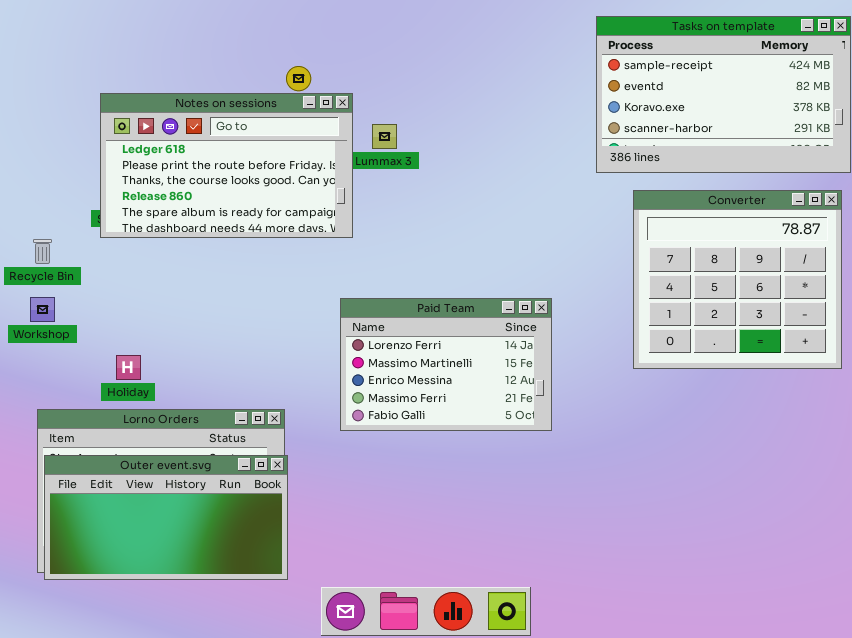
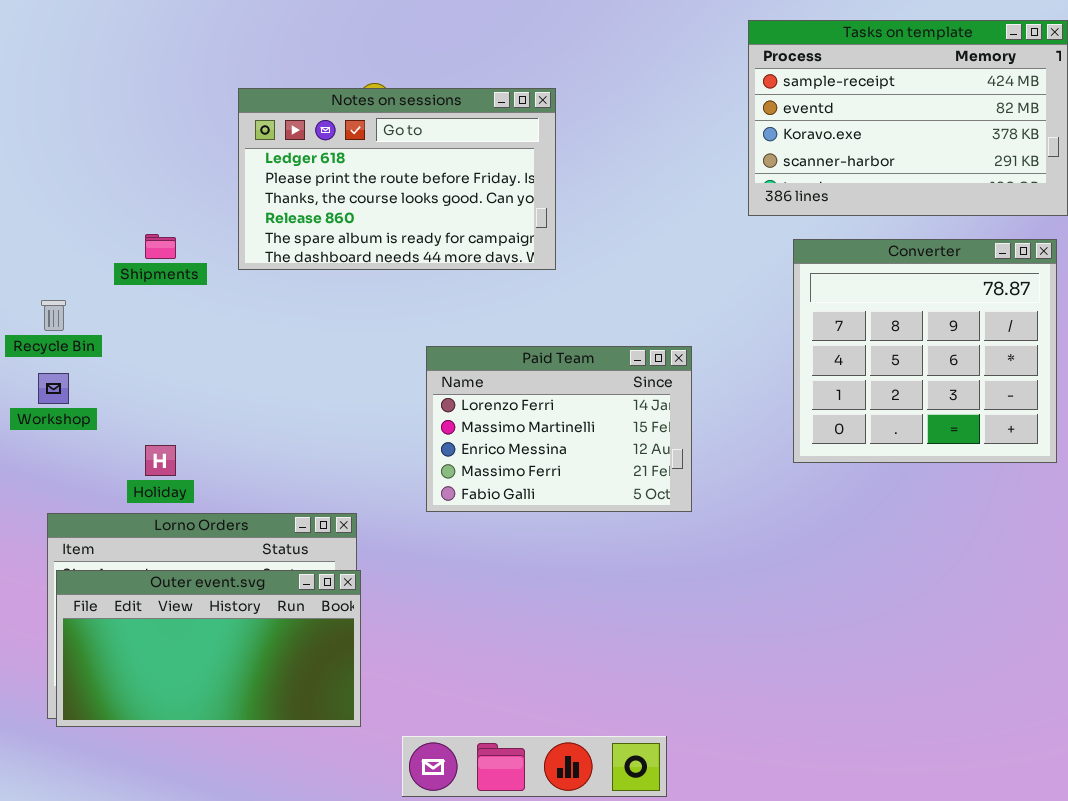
Notes on sessions: [100,93,353,238] -> [238,88,556,270], moved
Paid Team: [340,298,552,431] -> [426,346,692,512], moved

